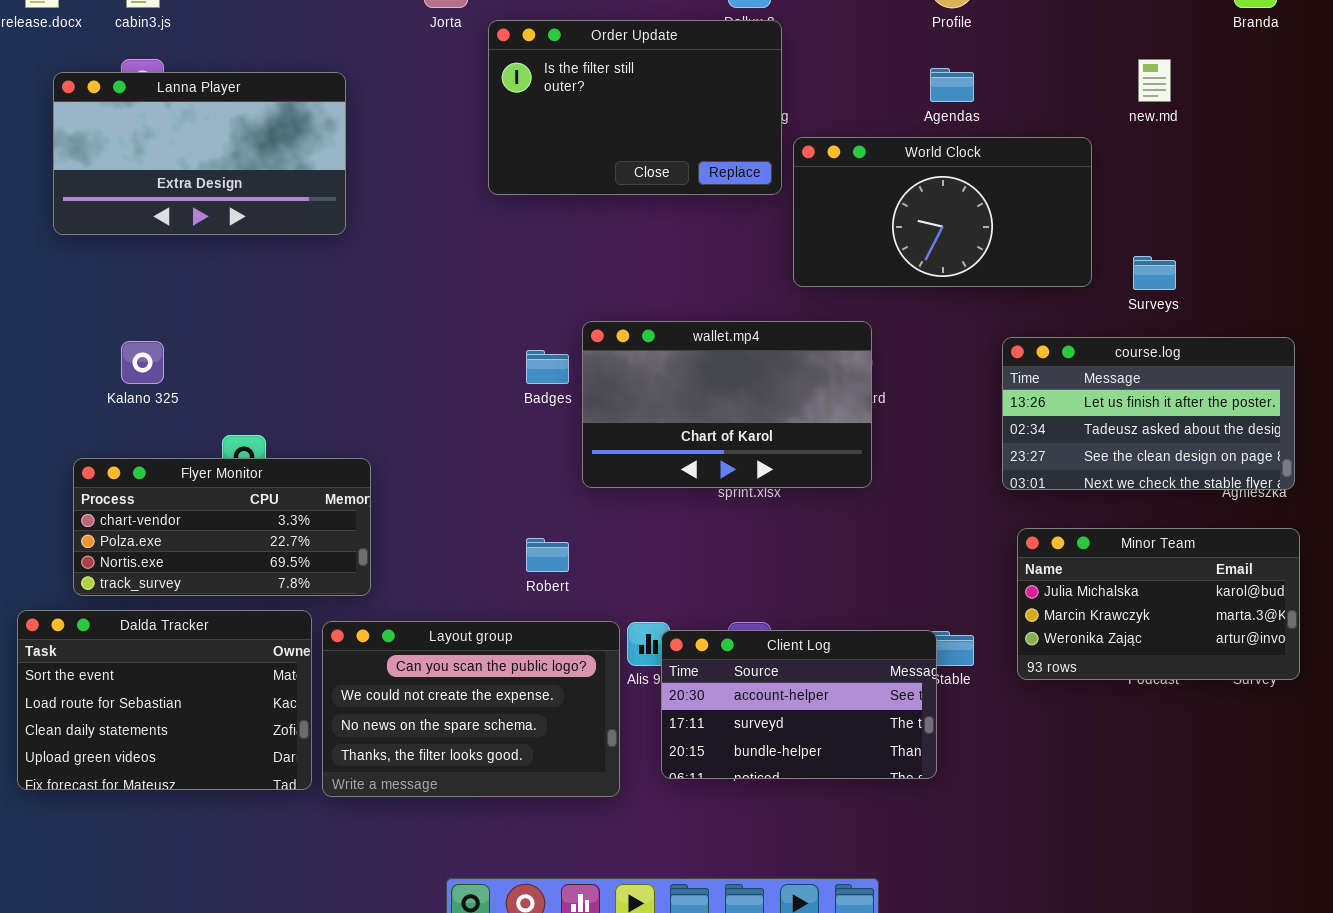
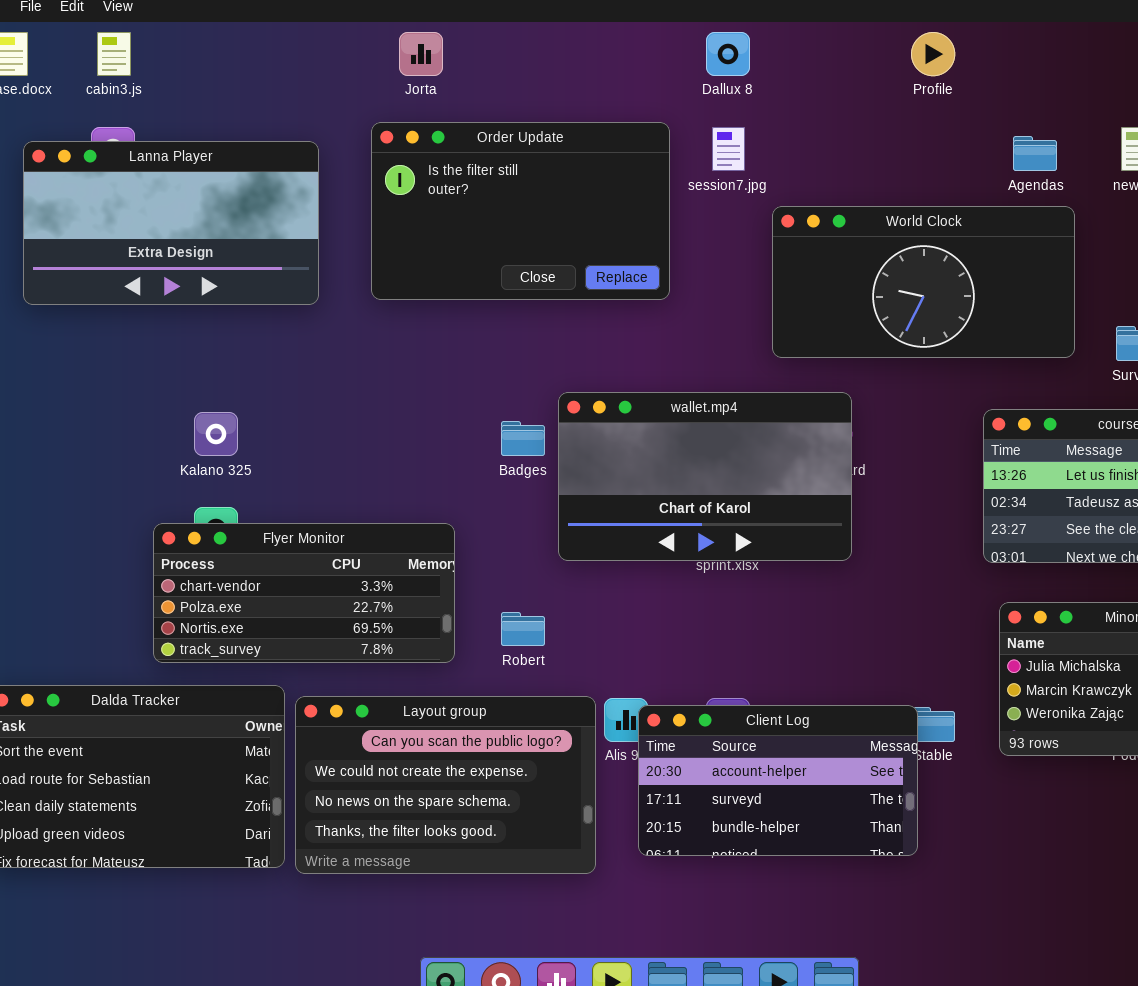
Order Update: [488,20,782,195] -> [371,122,670,300], moved
Agendas: [930,68,974,102] -> [1013,136,1057,171], moved
Kalano 325: [121,341,164,384] -> [194,412,238,456], moved
Flyer Monitor: [73,458,371,596] -> [153,523,455,663], moved

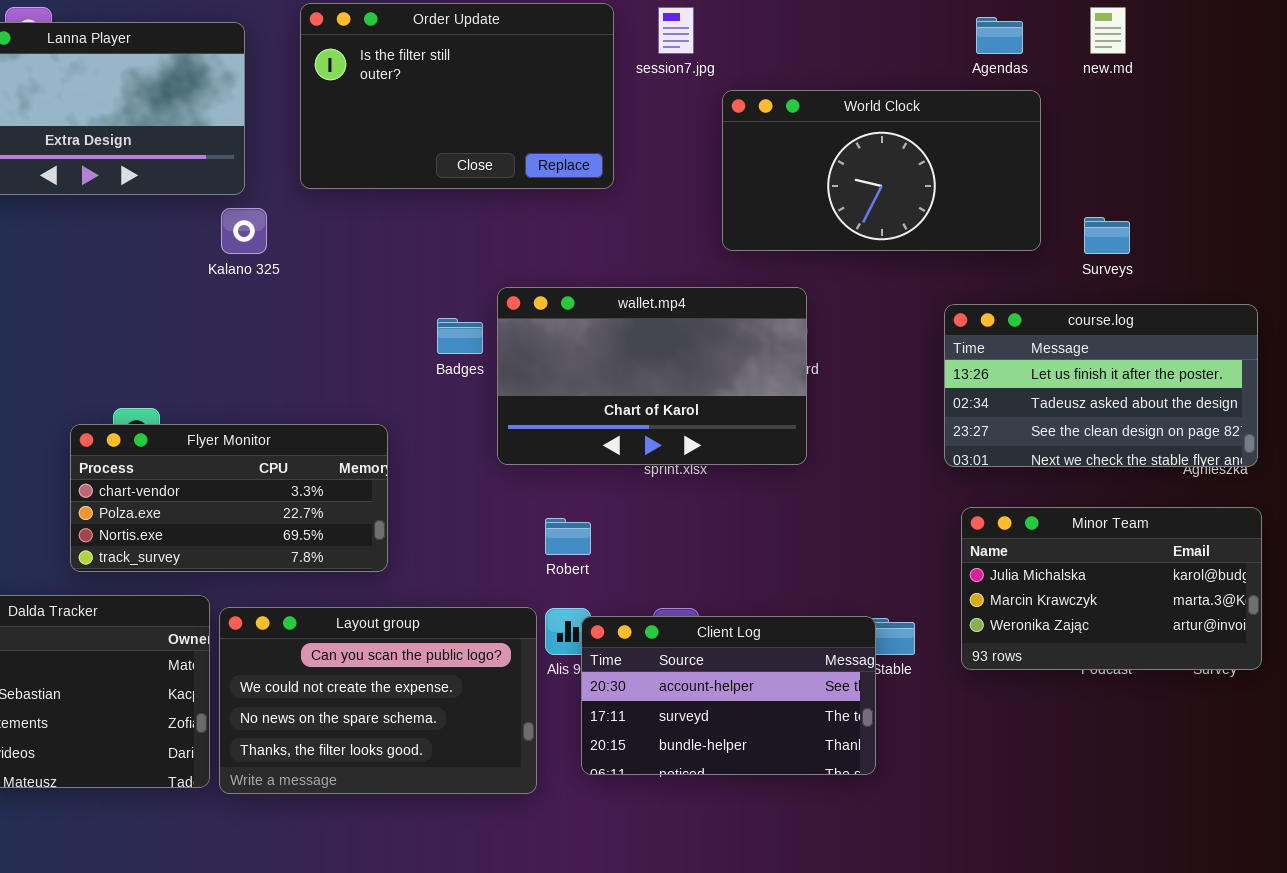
Kalano 325: [194,412,238,456] -> [221,208,267,254], moved
Robert: [501,612,545,646] -> [545,518,591,555], moved

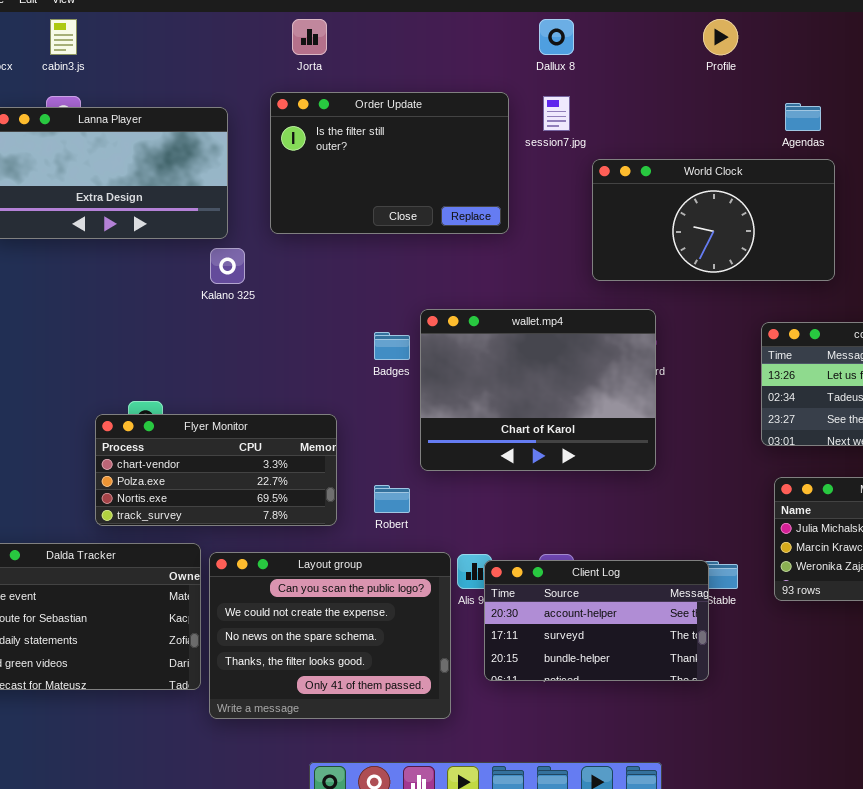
wallet.mp4: [497,287,807,465] -> [420,309,656,471], resized
Robert: [545,518,591,555] -> [374,485,410,513], moved
Layout group: [219,607,537,794] -> [209,552,451,719], resized

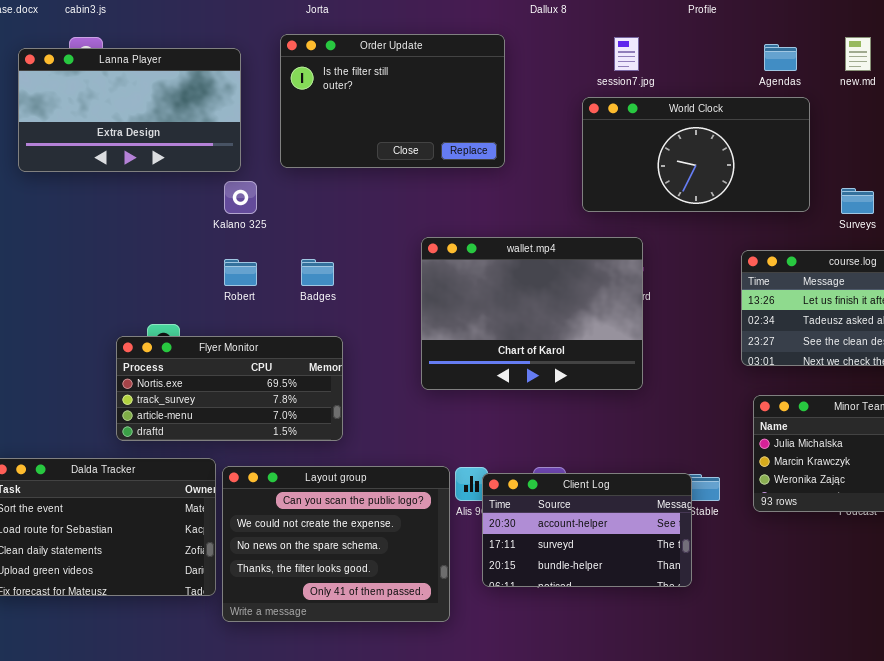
session7.jpg: [543,96,570,131] -> [614,37,639,71], moved
Badges: [374,332,410,360] -> [301,259,334,286], moved
Flyer Monitor: [95,414,337,526] -> [116,336,343,441], scrolled down 2 rows
Robert: [374,485,410,513] -> [224,259,257,286], moved

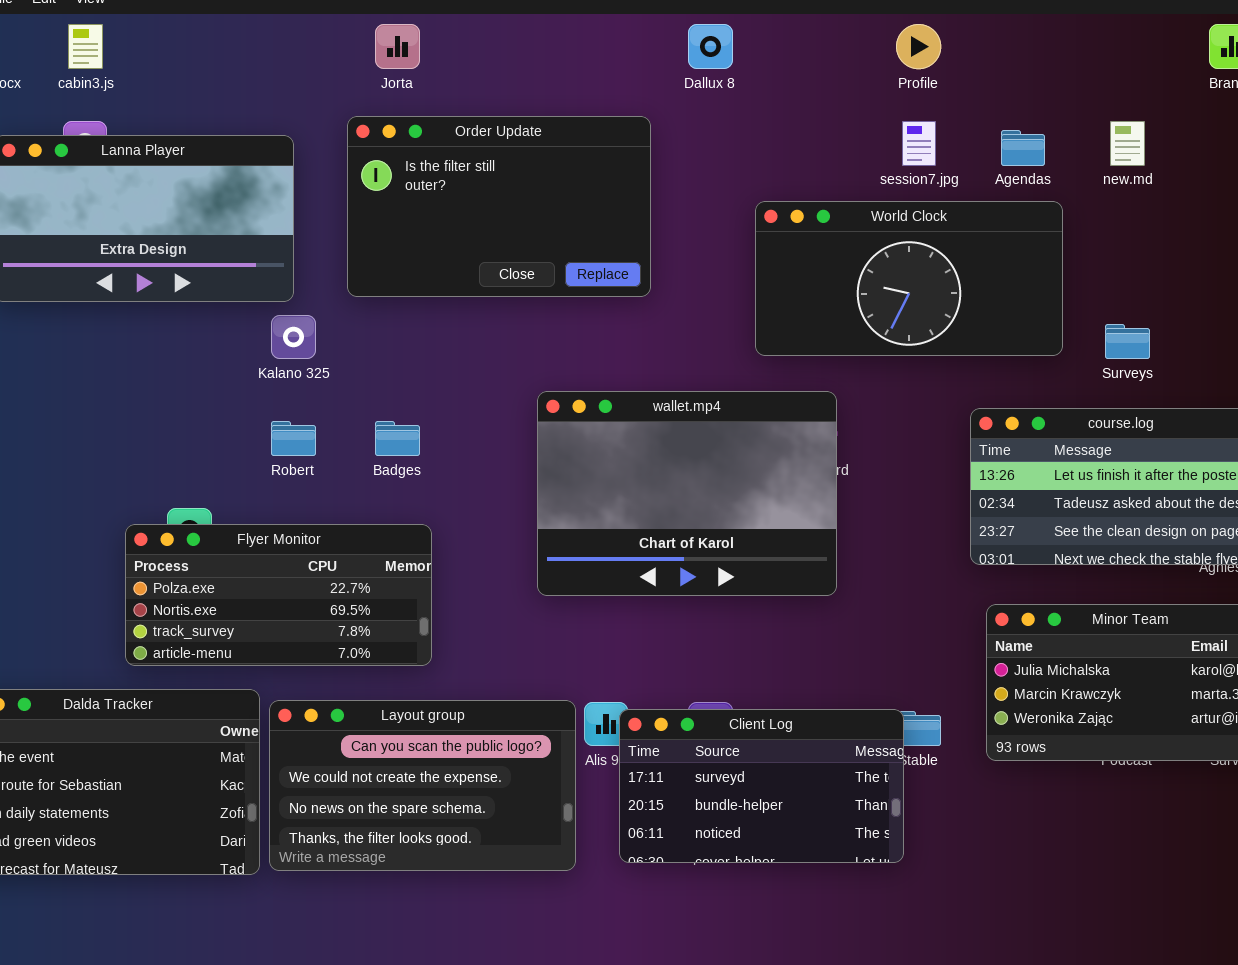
session7.jpg: [614,37,639,71] -> [902,121,936,166], moved
Flyer Monitor: [116,336,343,441] -> [125,524,432,666], scrolled up 1 row
Layout group: [222,466,450,622] -> [269,700,576,871], resized
Client Log: [482,473,692,587] -> [619,709,904,863], scrolled down 1 row

